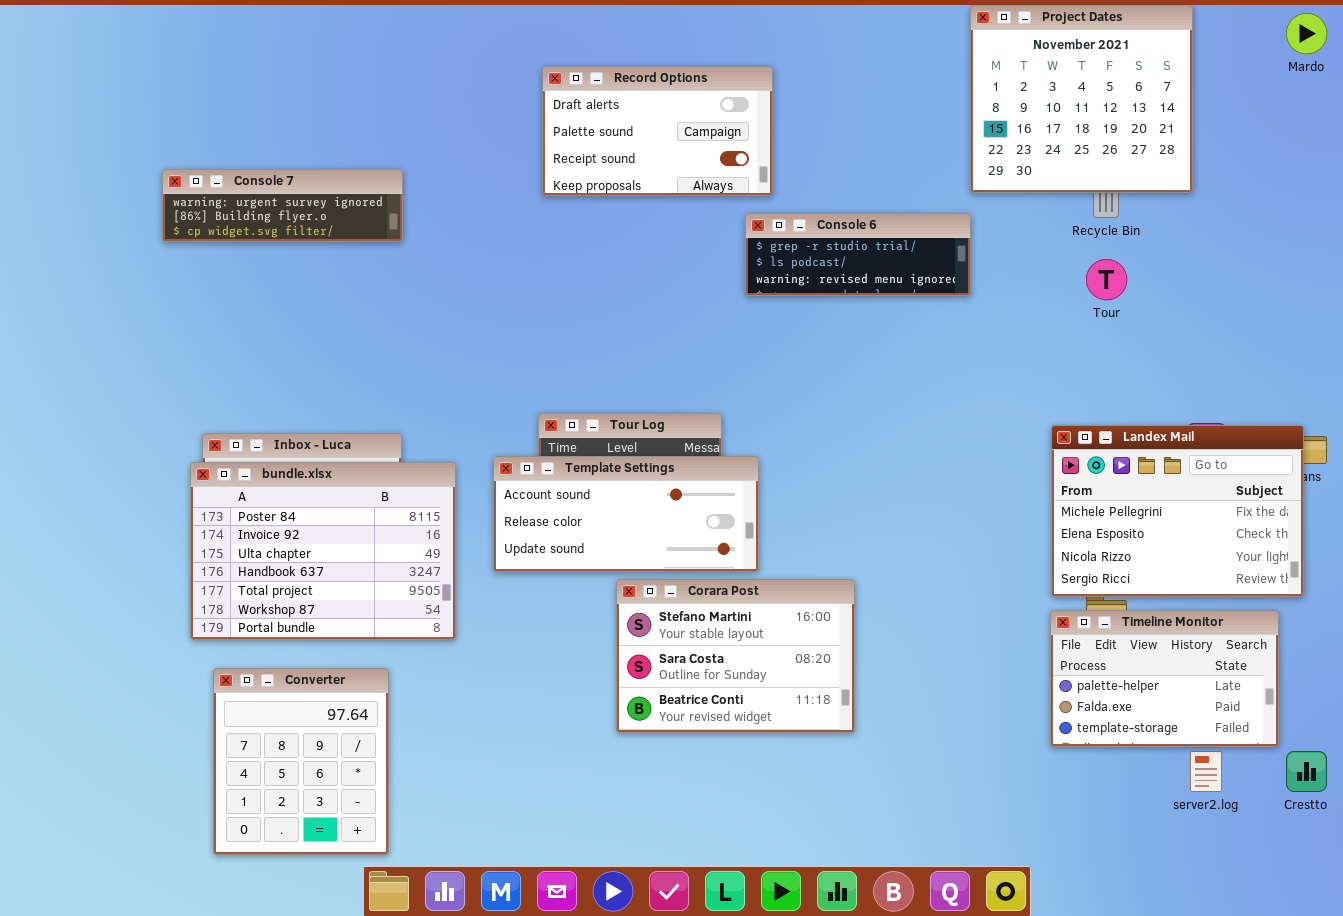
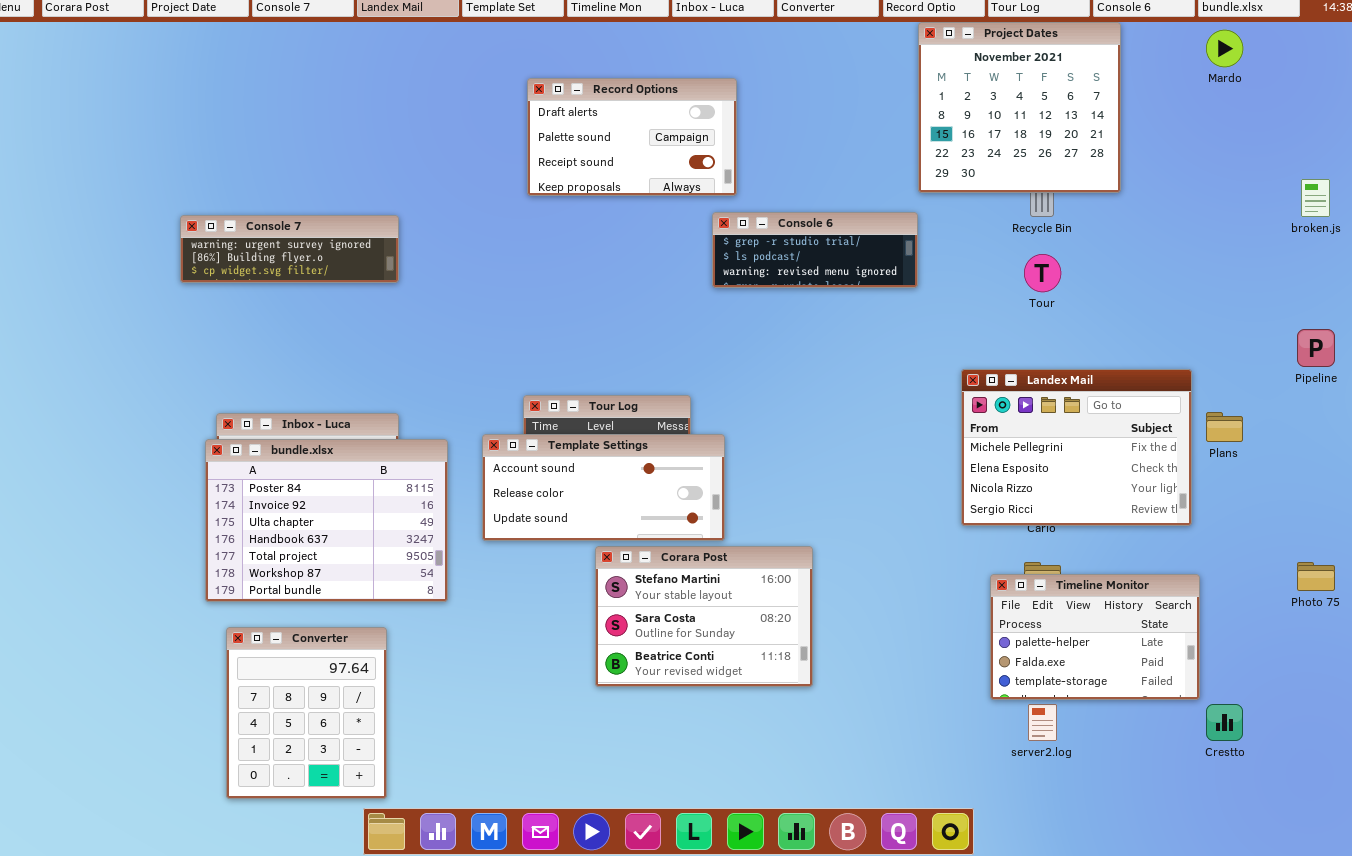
Console 7: [162,169,403,242] -> [180,215,399,283], moved
Landex Mail: [1051,425,1304,597] -> [961,369,1192,526], moved
server2.log: [1190,751,1222,792] -> [1028,704,1057,741], moved

